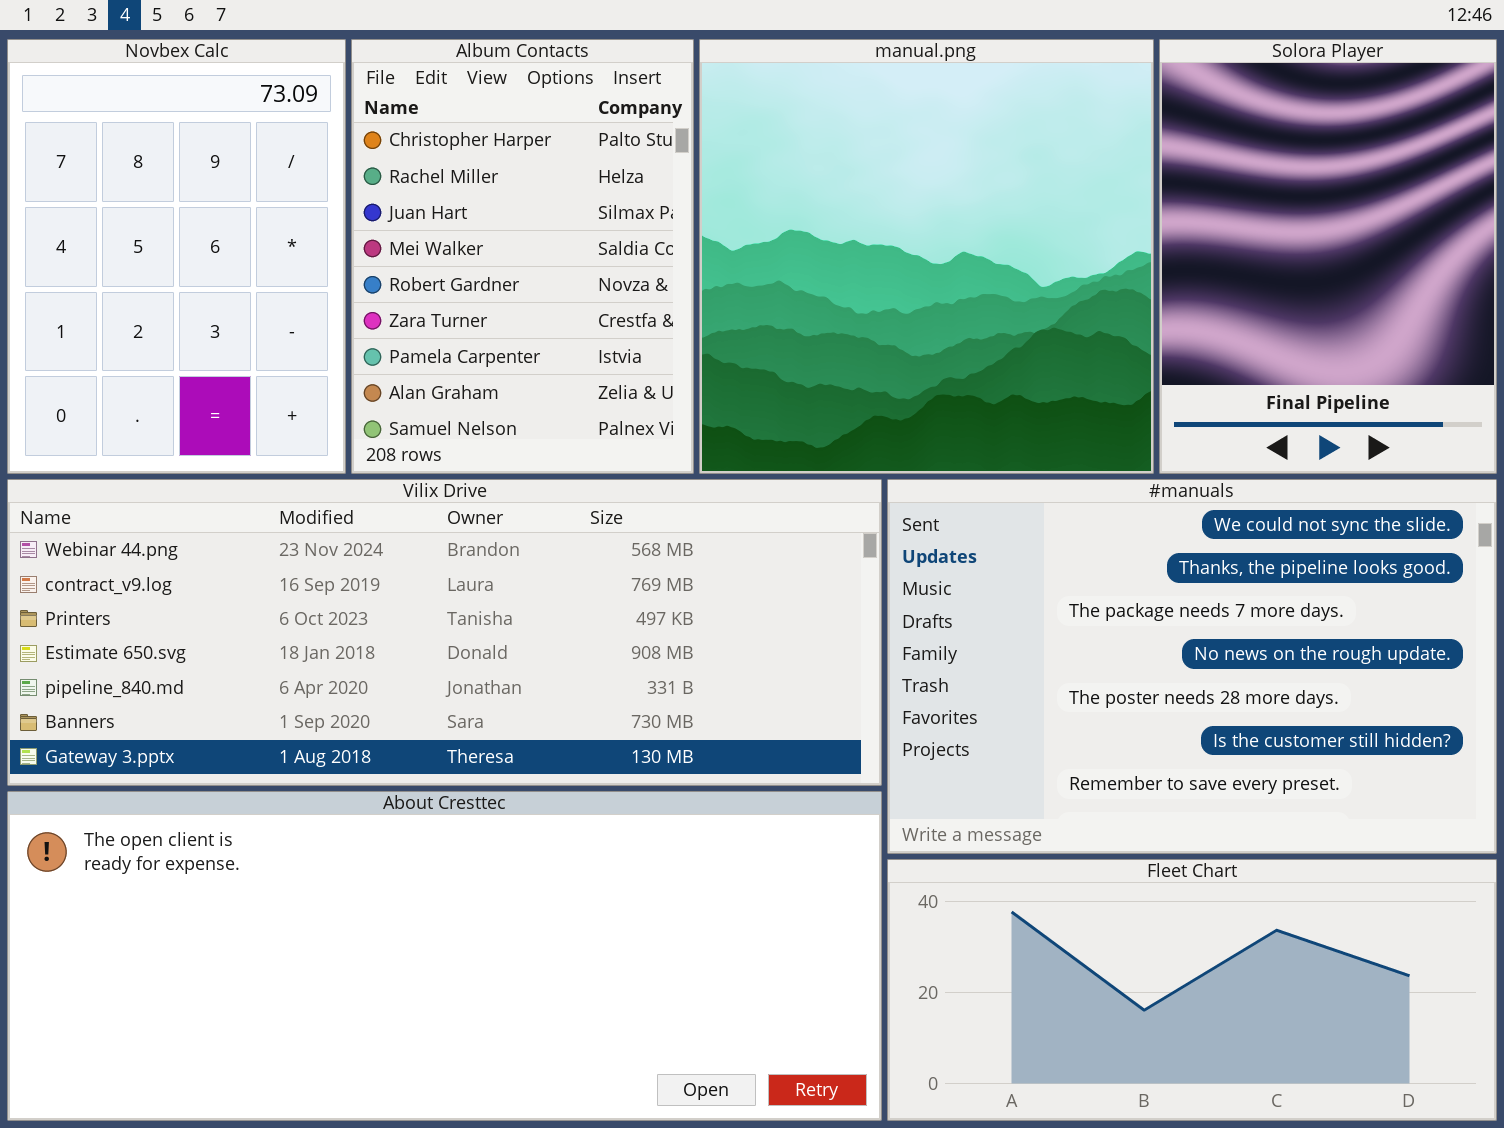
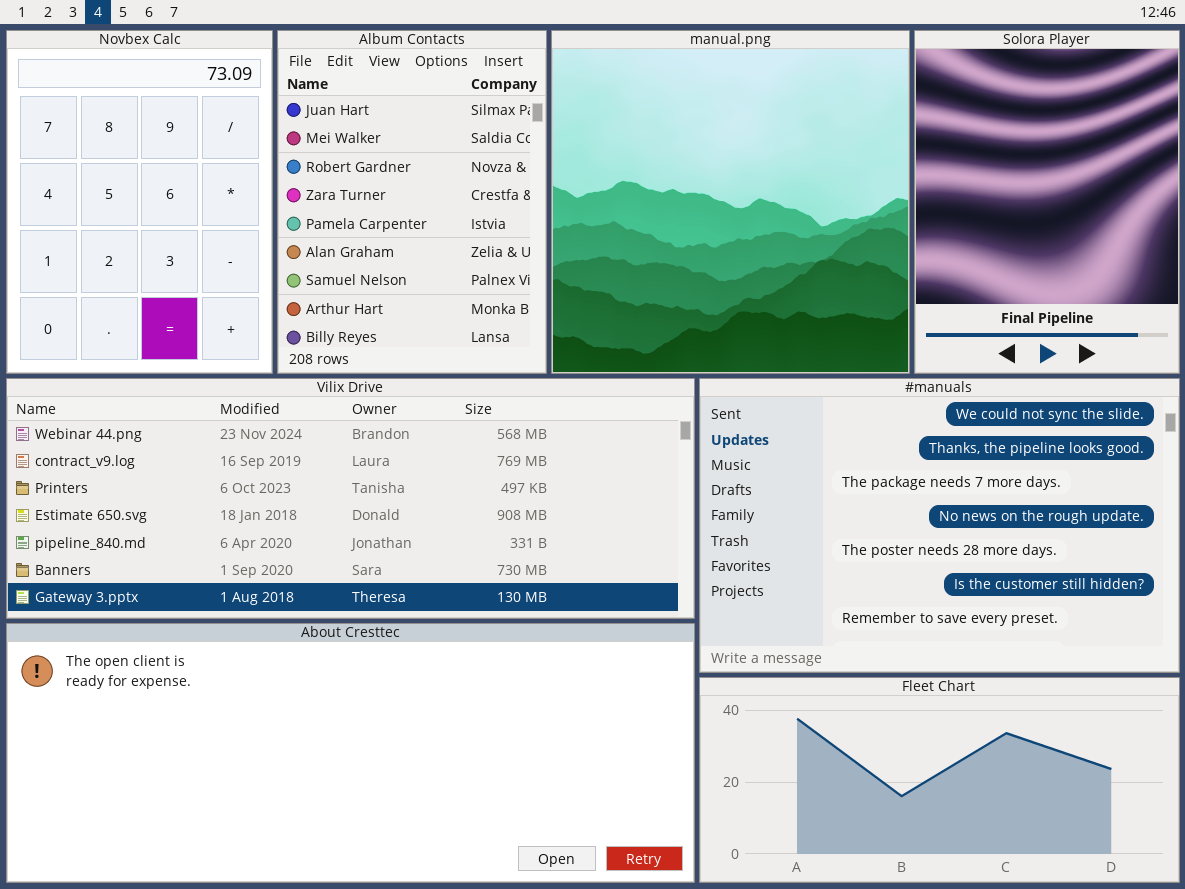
Album Contacts: [351,39,694,474] -> [277,30,547,374], scrolled down 2 rows

